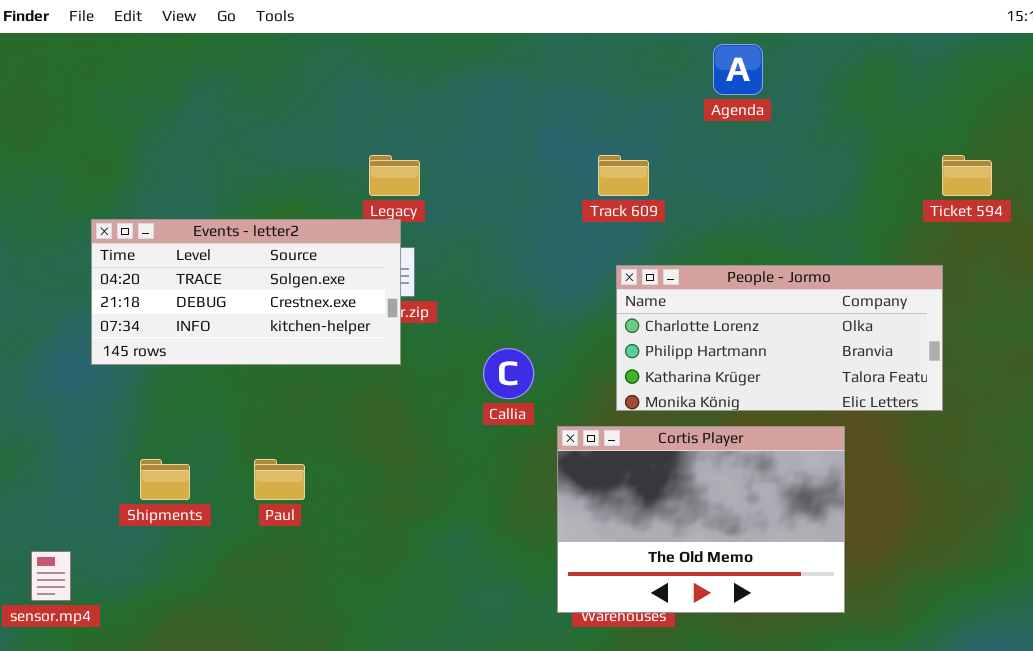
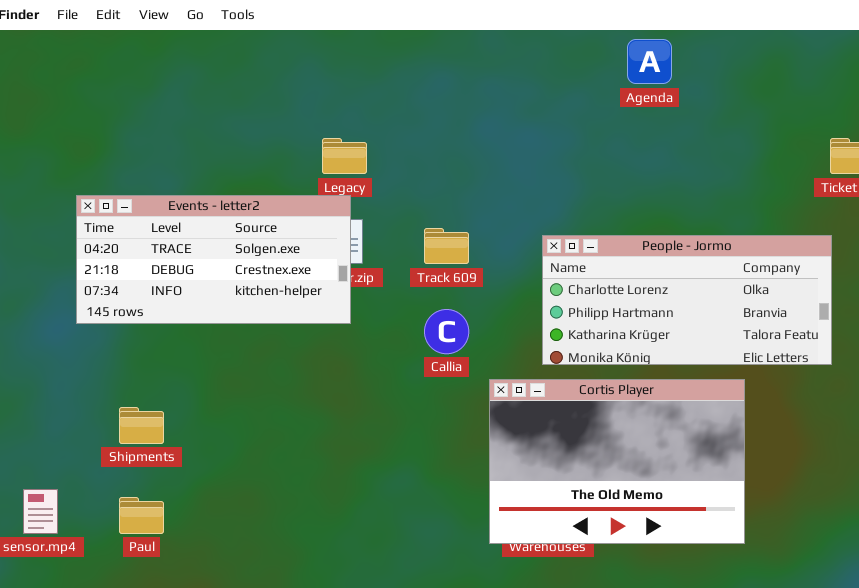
Track 609: [598,155,649,196] -> [424,228,469,264], moved
Paul: [254,459,305,500] -> [119,497,164,534], moved

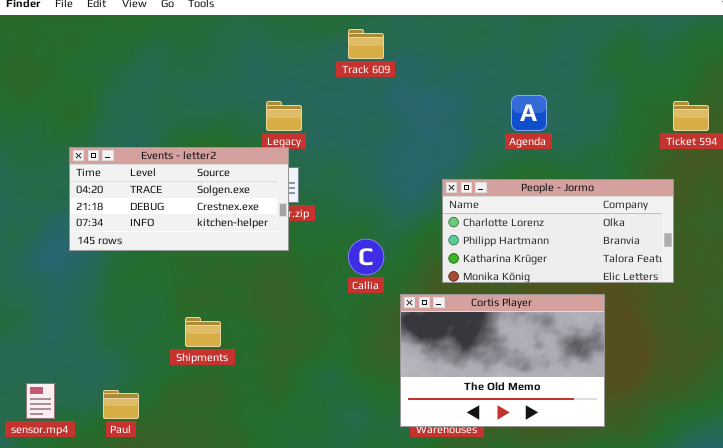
Agenda: [627,39,672,84] -> [511,95,547,131], moved
Track 609: [424,228,469,264] -> [348,29,384,59], moved
Shipments: [119,407,164,444] -> [185,317,221,347], moved

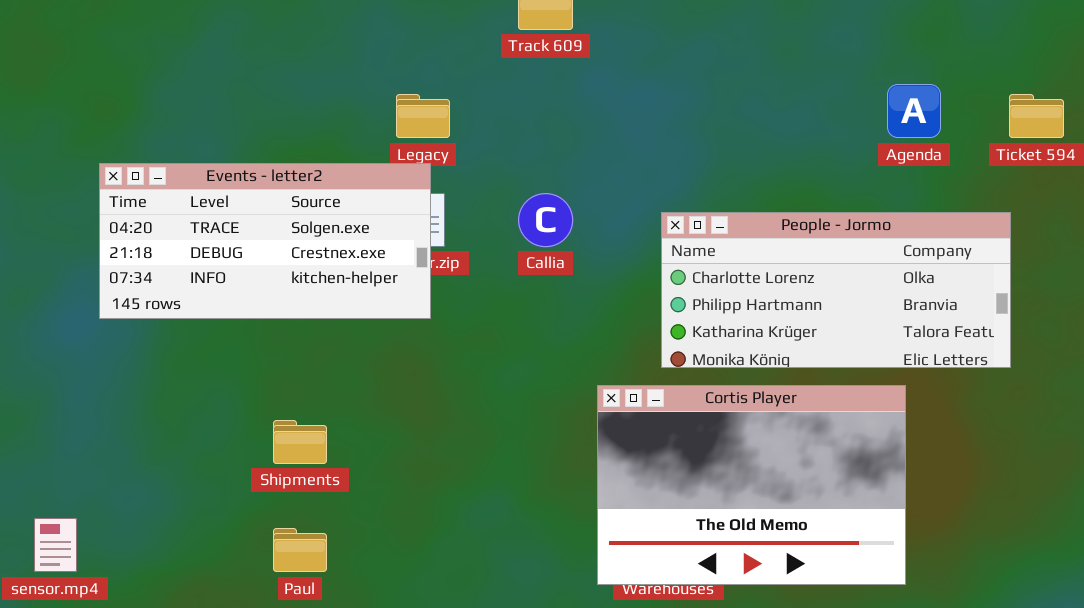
Agenda: [511,95,547,131] -> [887,84,941,138], moved
Callia: [348,239,384,275] -> [518,193,573,247], moved
Paul: [103,390,139,419] -> [273,528,327,572], moved

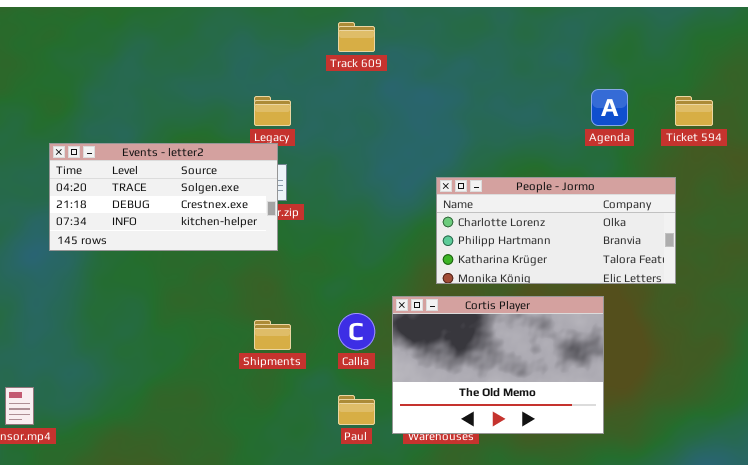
Callia: [518,193,573,247] -> [338,313,375,350], moved
Shipments: [273,420,327,464] -> [254,320,291,350], moved
Paul: [273,528,327,572] -> [338,395,375,425], moved

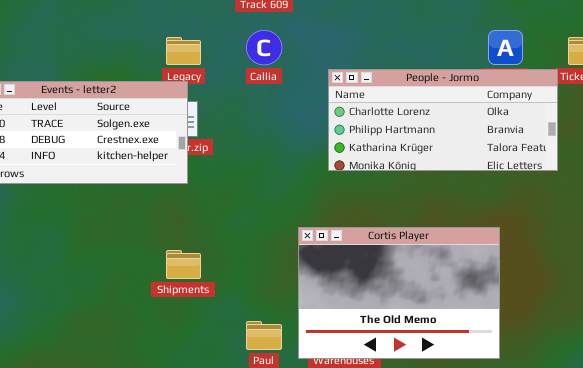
People - Jormo: [436,177,676,284] -> [328,69,558,171], moved
Callia: [338,313,375,350] -> [246,30,282,65], moved

